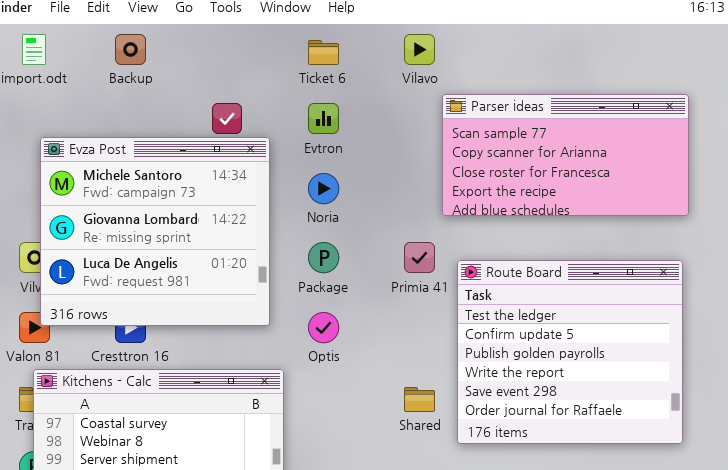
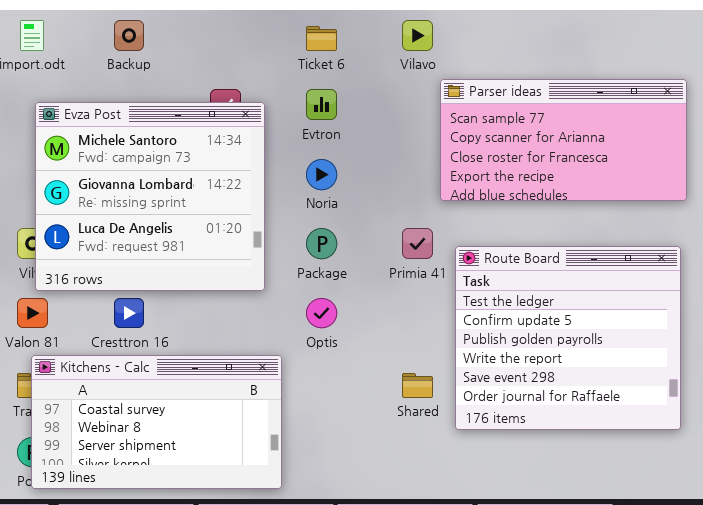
Evza Post: [40,137,270,326] -> [35,102,265,291], moved

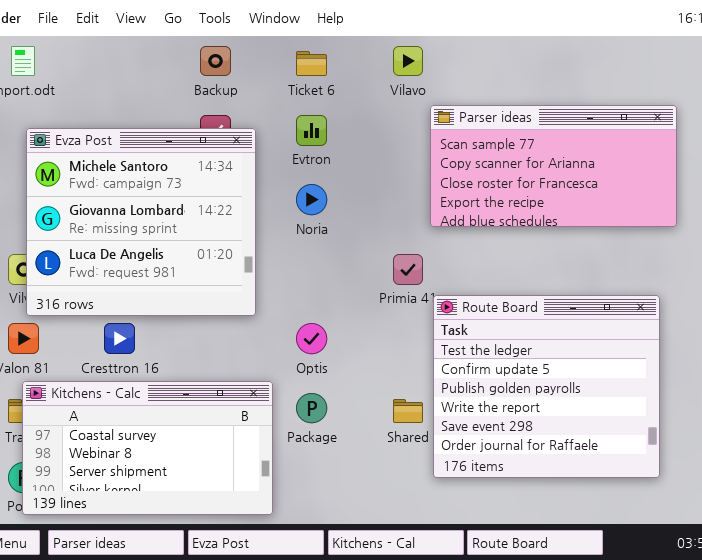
Backup: [114,20,144,51] -> [200,46,231,76], moved
Package: [306,228,337,259] -> [296,393,327,423], moved
Route Board: [455,246,681,430] -> [433,295,660,478], moved

